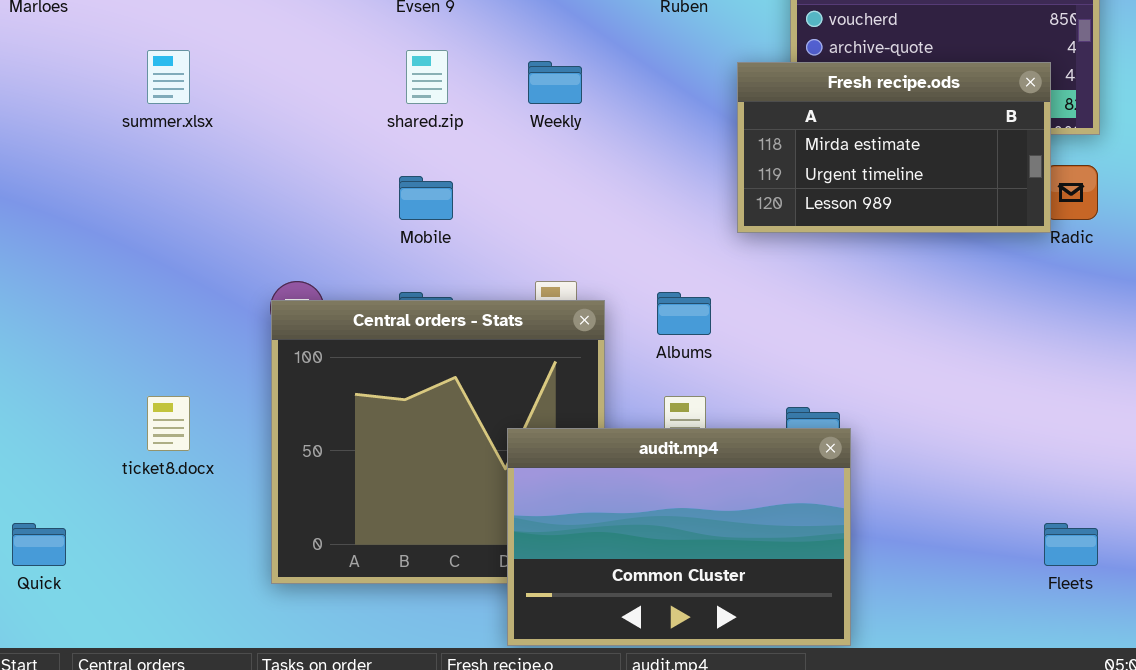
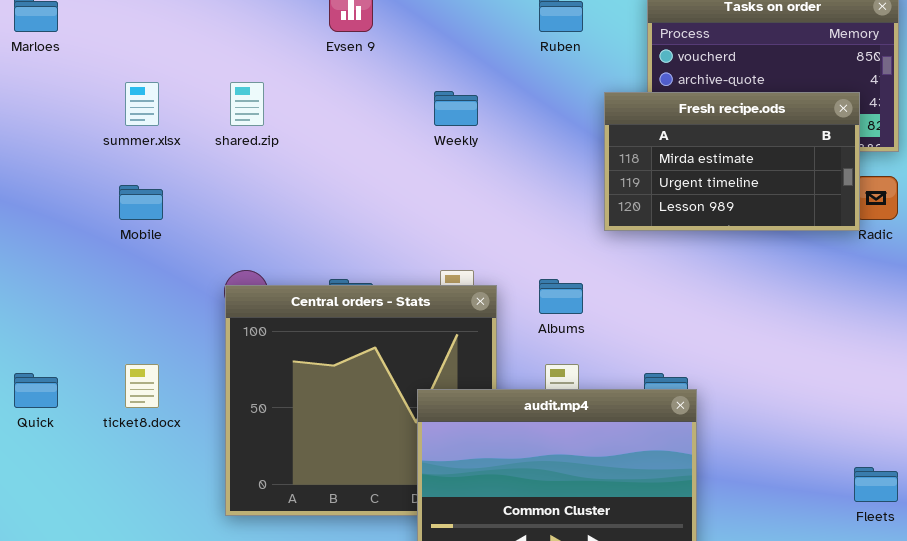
shared.zip: [406,50,448,104] -> [230,82,264,126], moved
Mobile: [399,176,453,220] -> [119,185,163,220], moved
Quick: [12,523,66,566] -> [14,373,58,408], moved

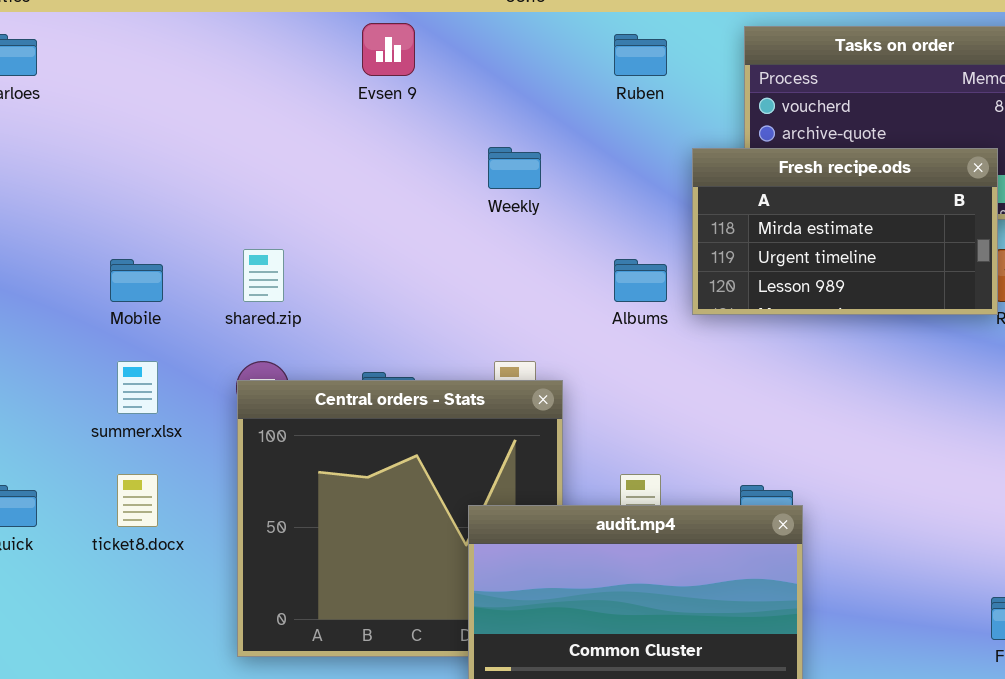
summer.xlsx: [125,82,159,126] -> [117,361,158,414], moved
shared.zip: [230,82,264,126] -> [243,249,284,302], moved
Albums: [539,279,583,314] -> [614,259,667,302], moved

